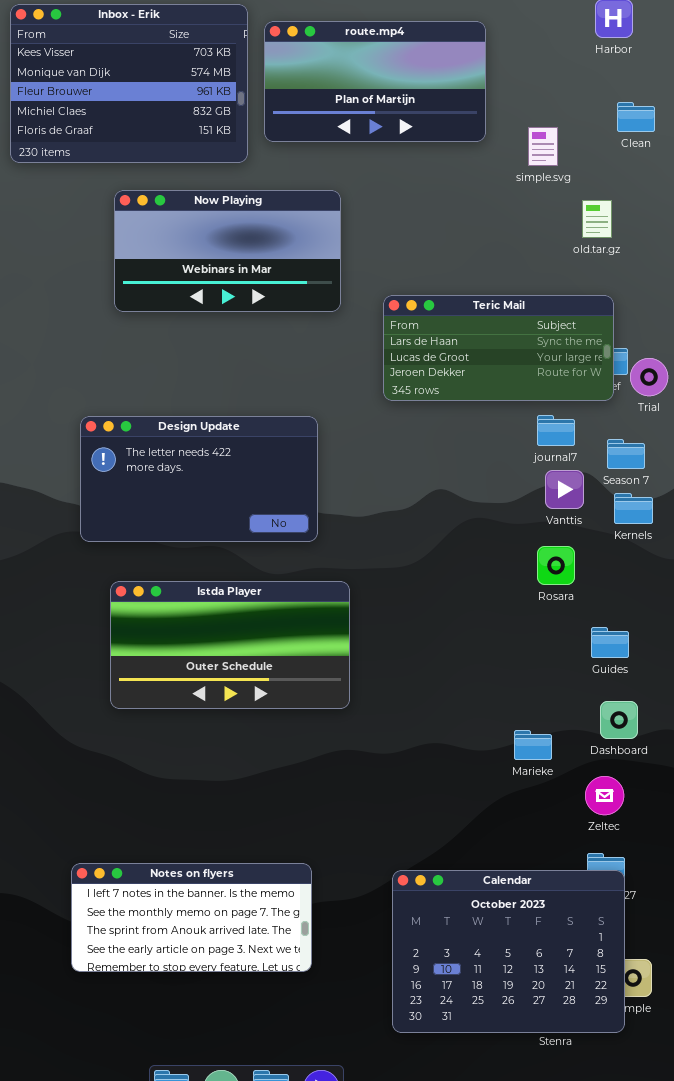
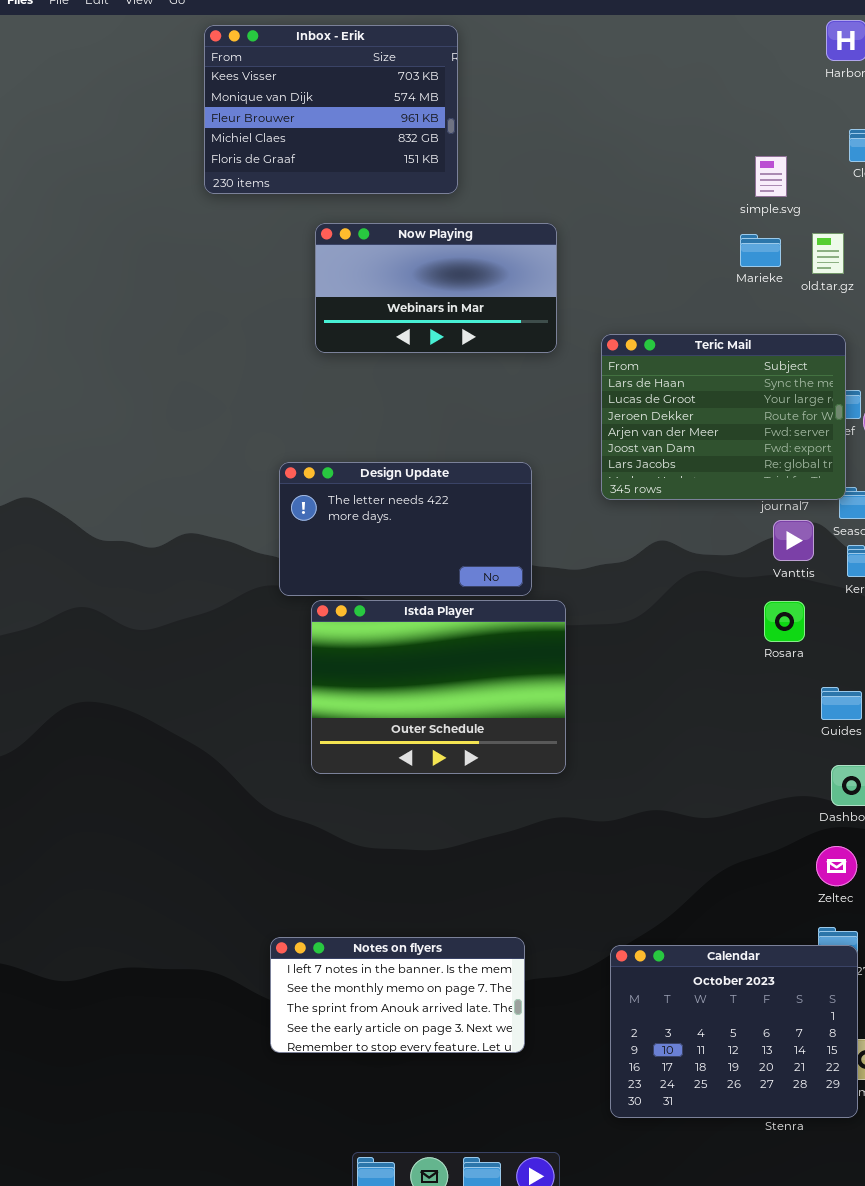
route.mp4: [264,21,486,142] -> none, closed
Teric Mail: [383,295,614,401] -> [601,334,846,500], resized
Istda Player: [110,581,350,709] -> [311,600,566,774], resized
Marieke: [514,730,552,760] -> [740,234,781,267], moved

